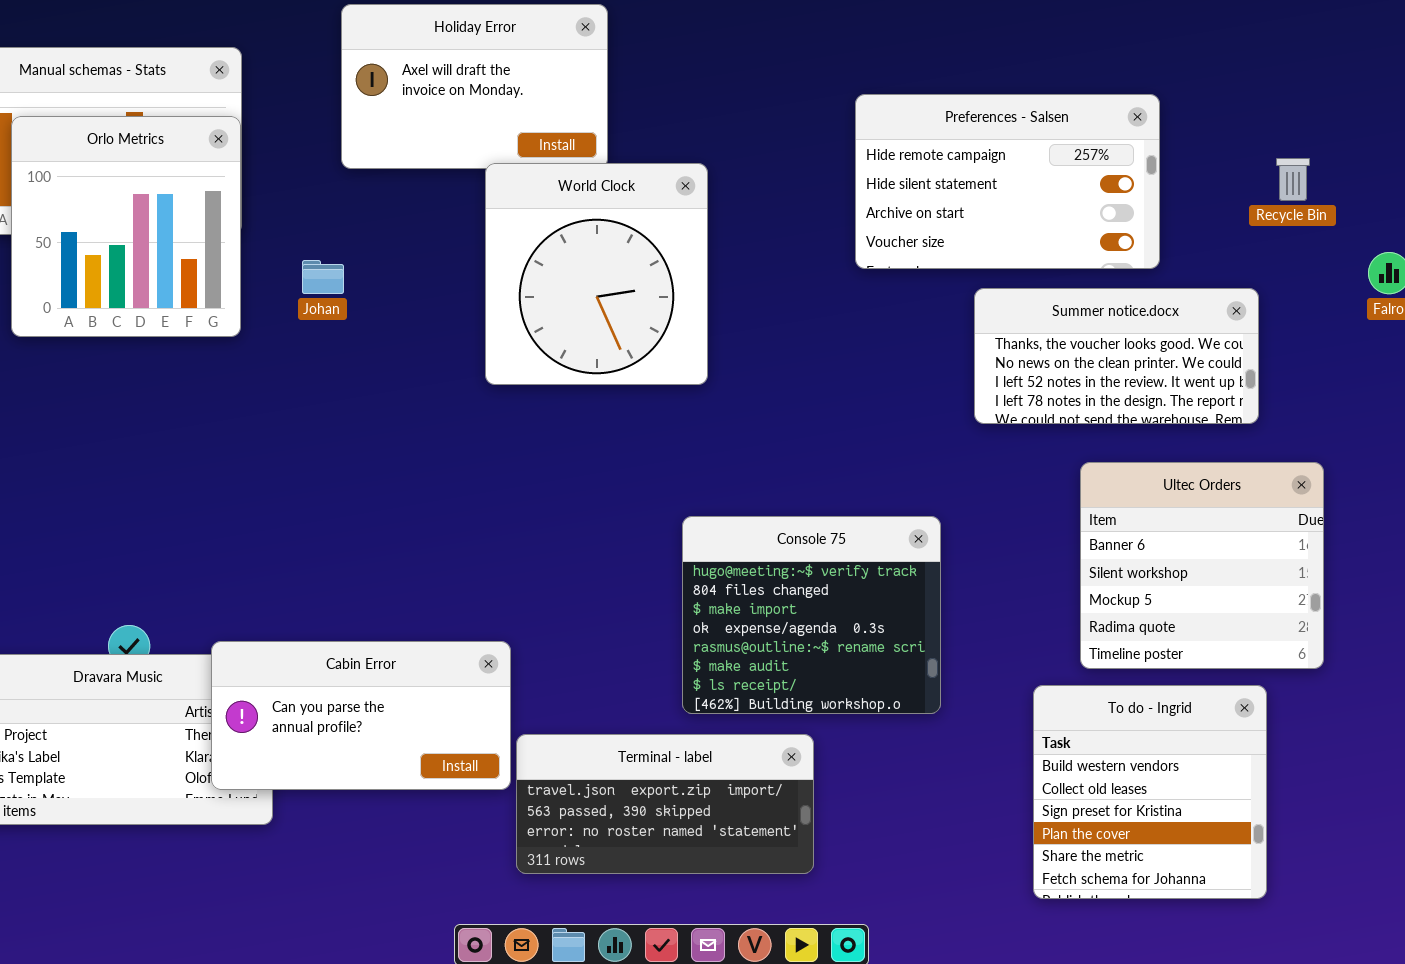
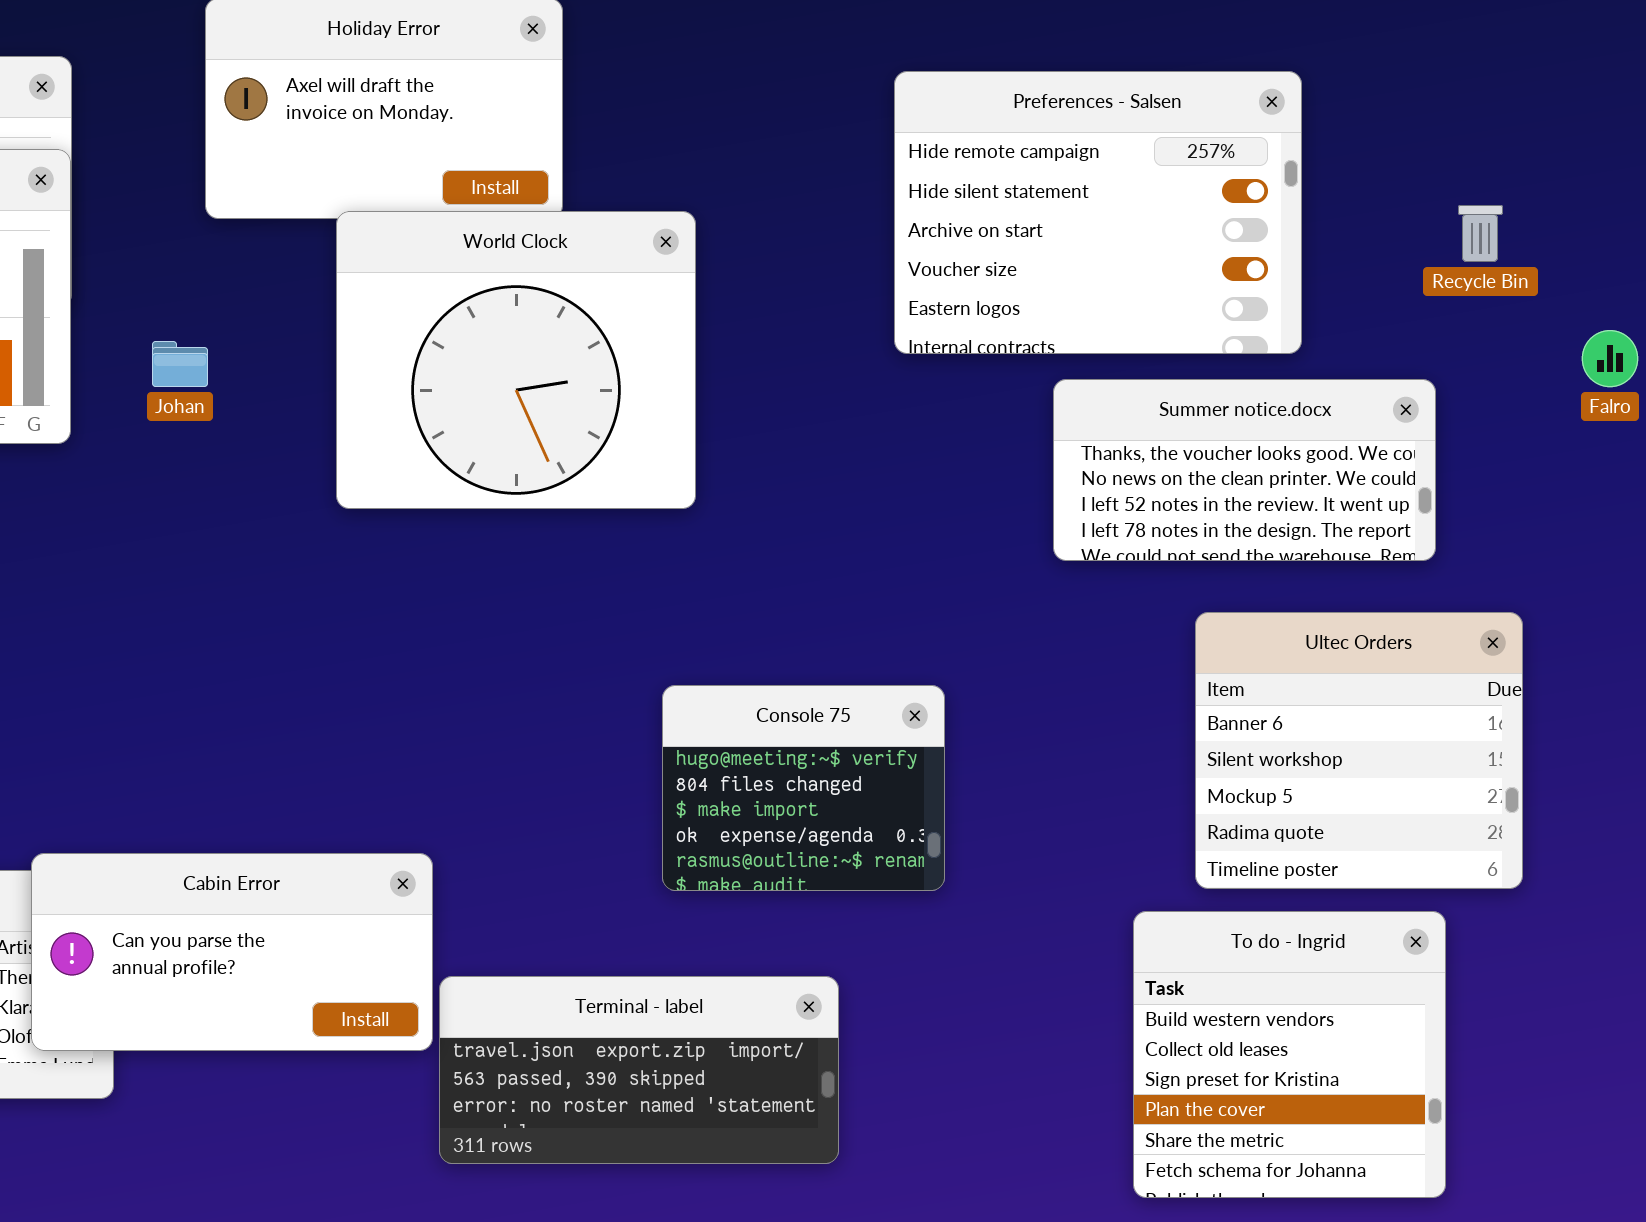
Preferences - Salsen: [855,94,1160,269] -> [894,71,1302,354], resized
World Clock: [485,163,708,385] -> [336,211,696,509], resized
Console 75: [682,516,941,714] -> [662,685,945,891], resized

